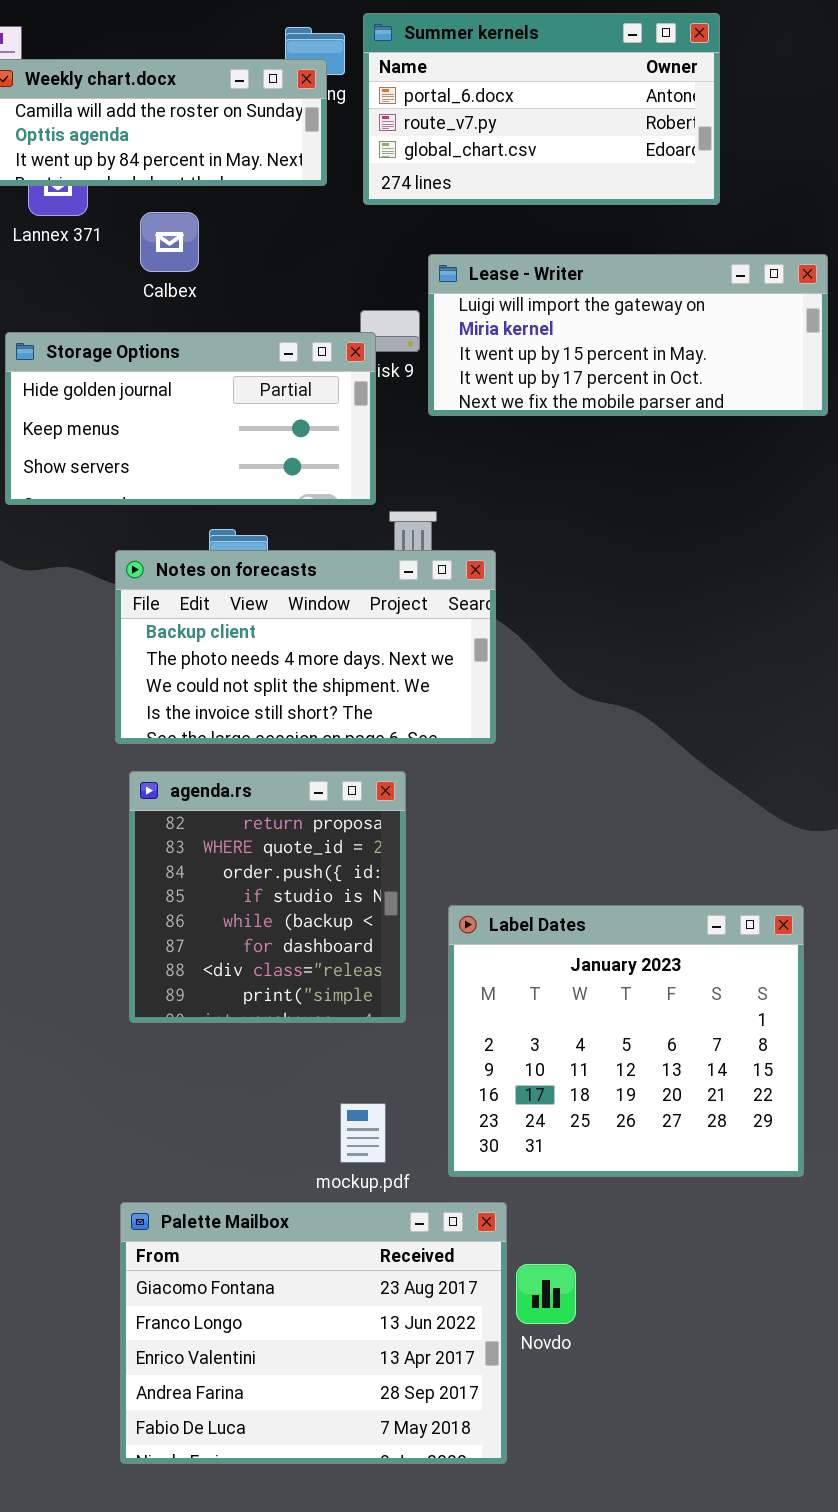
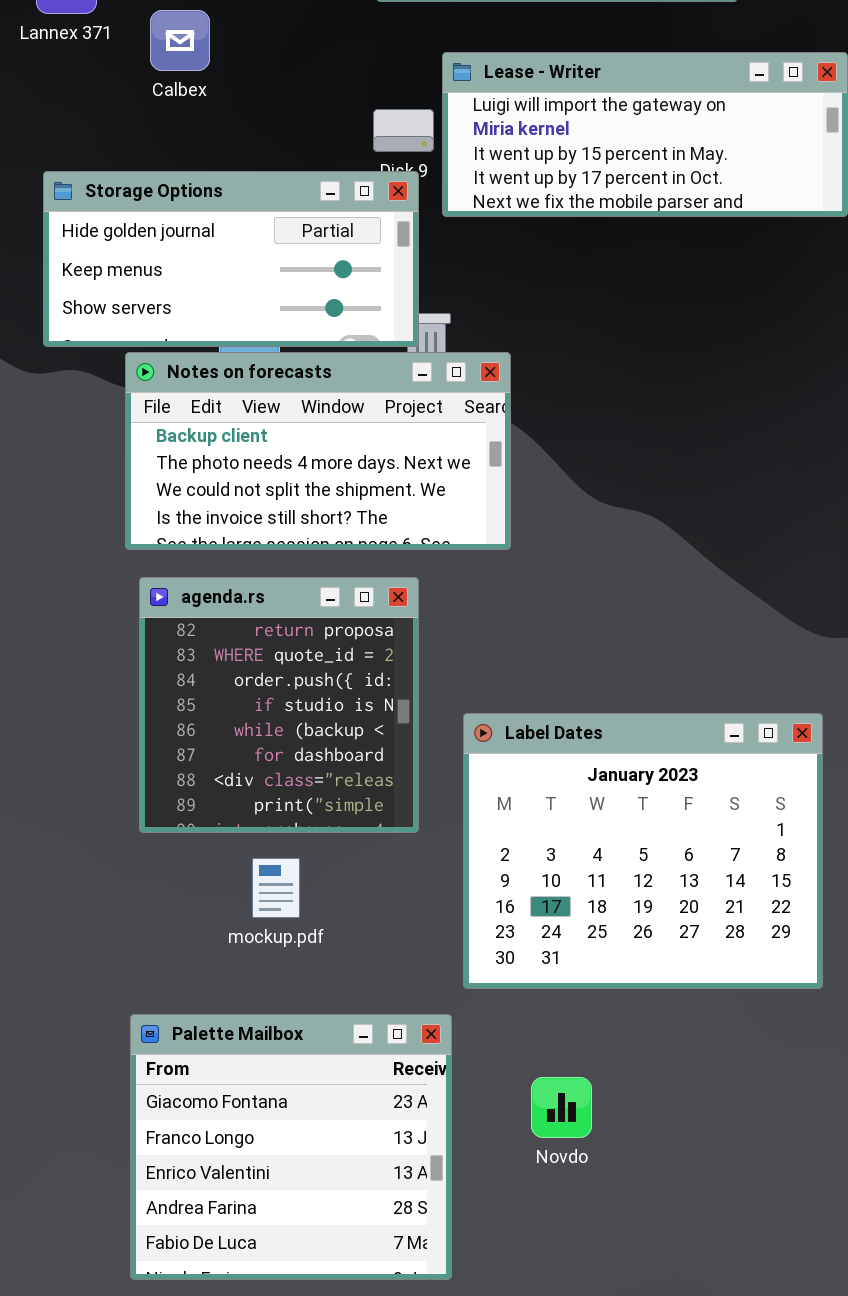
Storage Options: [5,332,376,505] -> [43,171,419,347], moved
mockup.pdf: [340,1103,386,1163] -> [252,858,300,918], moved
Palette Mailbox: [120,1202,507,1464] -> [130,1014,452,1280], resized

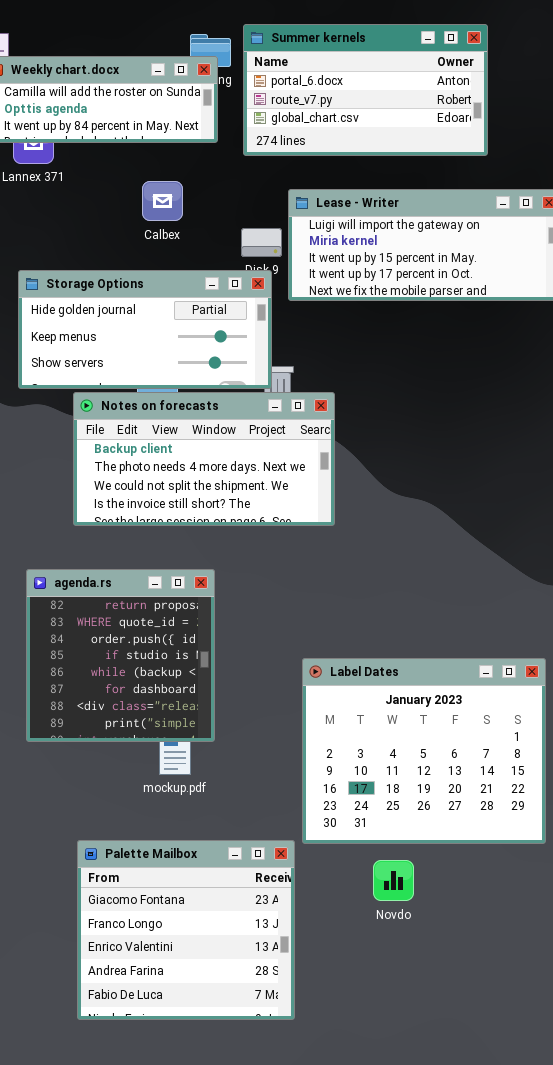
Calbex: [150,10,210,71] -> [142,181,183,221], moved
agenda.rs: [139,577,419,833] -> [26,569,215,742], moved
Label Dates: [463,713,823,989] -> [302,658,546,844], moved
Novdo: [531,1077,592,1138] -> [373,860,414,901], moved

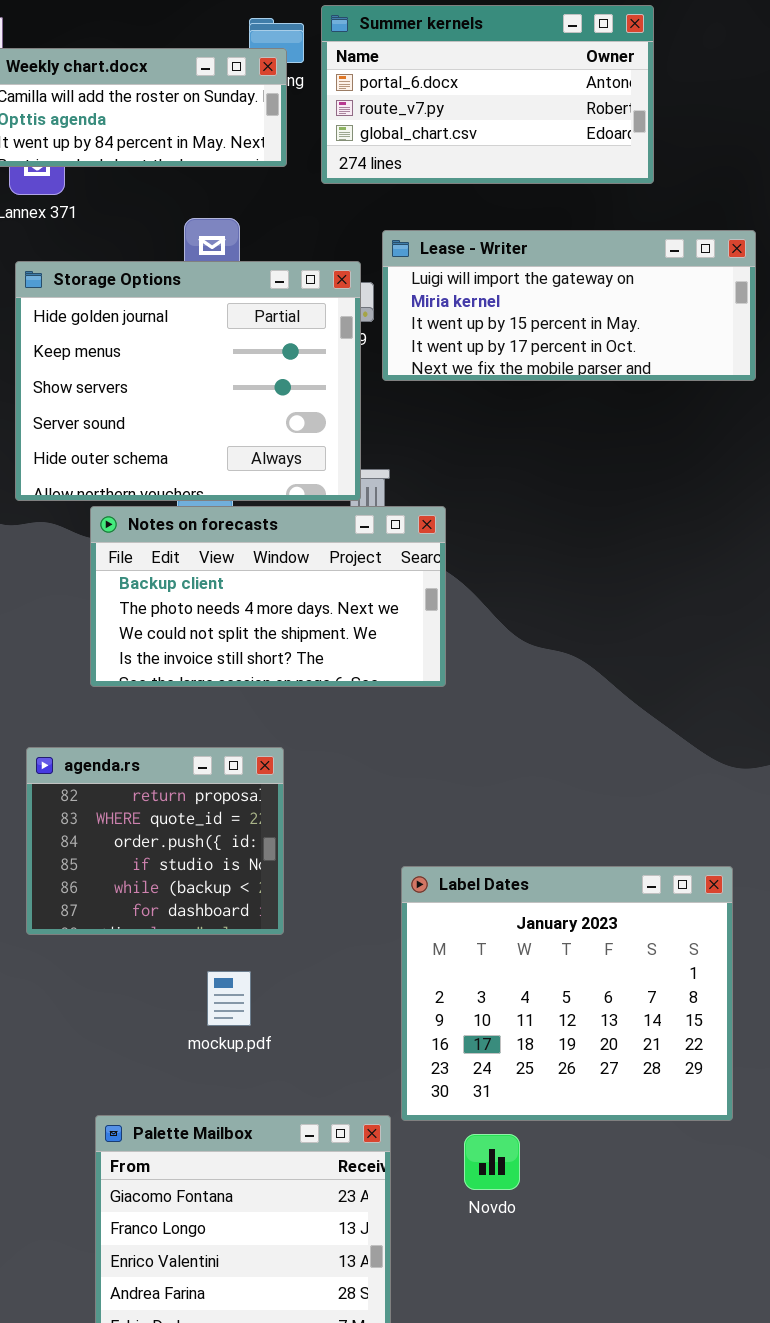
Storage Options: [18,270,272,389] -> [15,261,361,501], resized
agenda.rs: [26,569,215,742] -> [26,747,284,935], resized
Novdo: [373,860,414,901] -> [464,1134,520,1190], moved

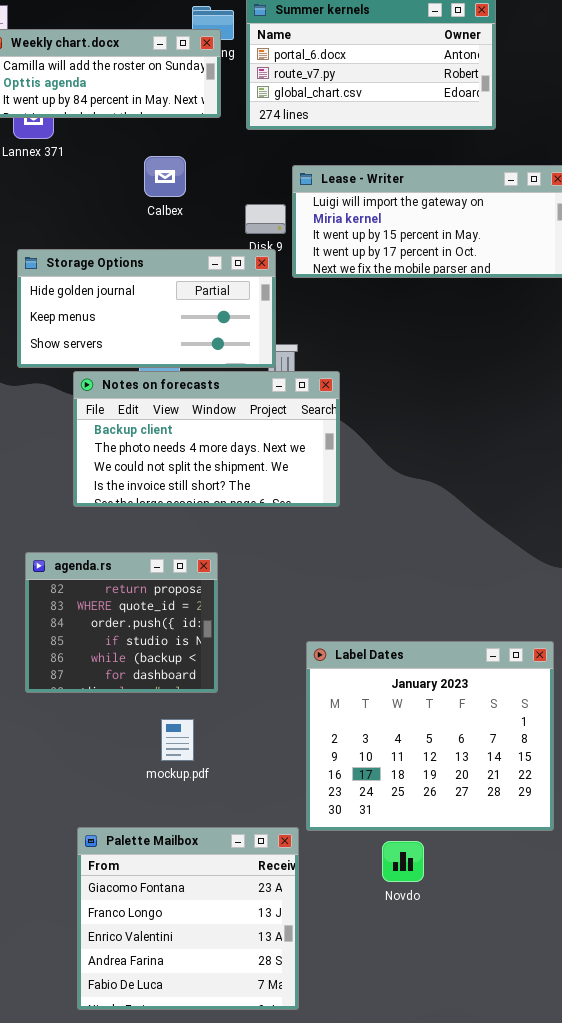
Storage Options: [15,261,361,501] -> [17,249,276,368], resized
Novdo: [464,1134,520,1190] -> [382,841,424,882], moved

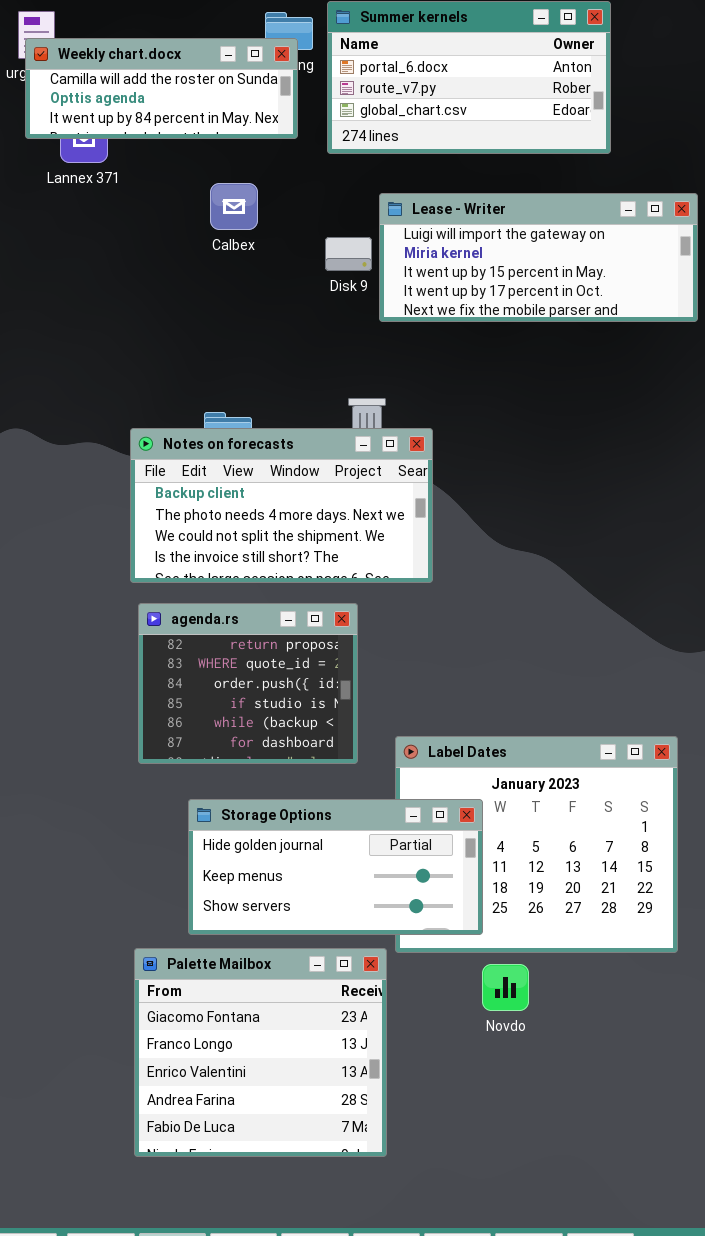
Storage Options: [17,249,276,368] -> [188,799,483,935], moved
agenda.rs: [25,552,218,693] -> [138,603,358,764], moved

